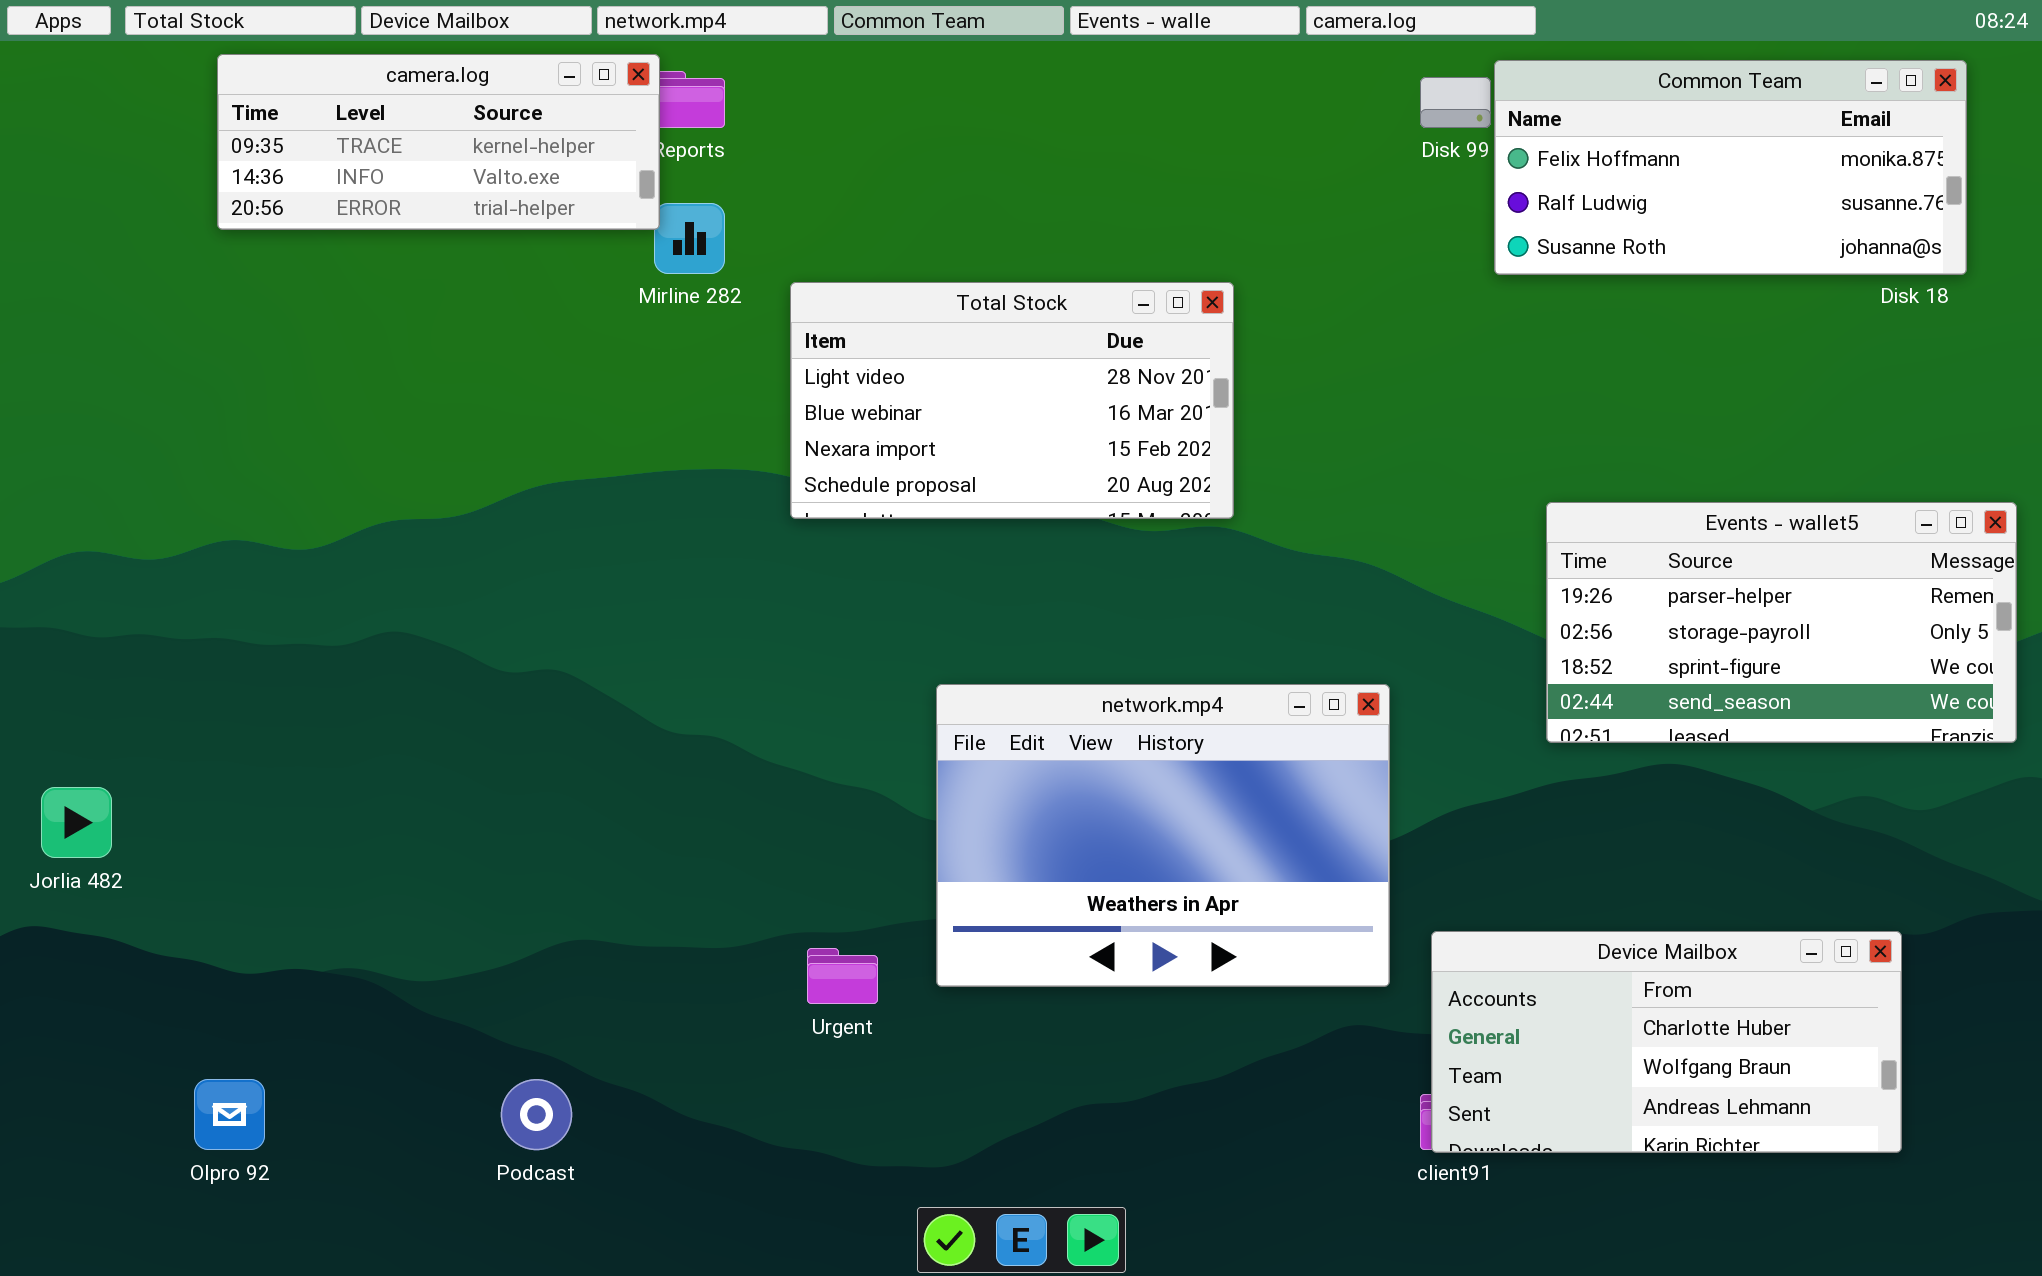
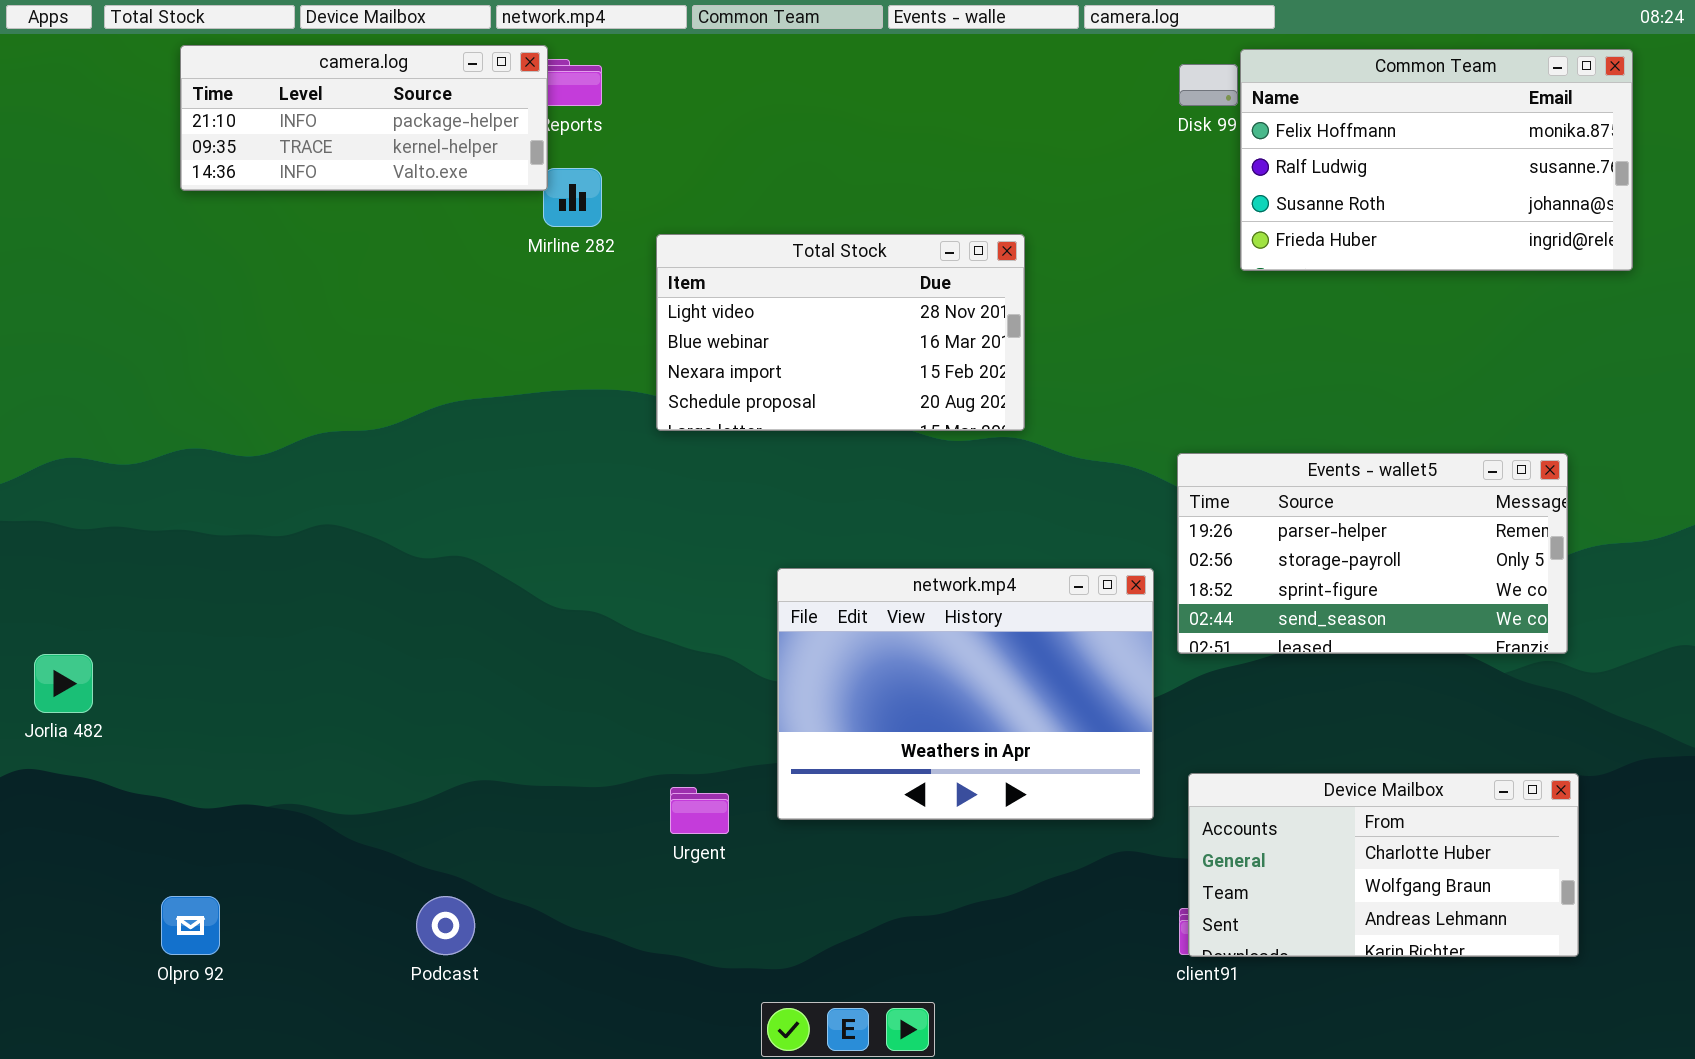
camera.log: [217,54,660,230] -> [180,45,548,191], scrolled up 1 row
Common Team: [1494,60,1967,275] -> [1240,49,1633,271], resized
Events - wallet5: [1546,502,2017,743] -> [1177,453,1568,654], moved

